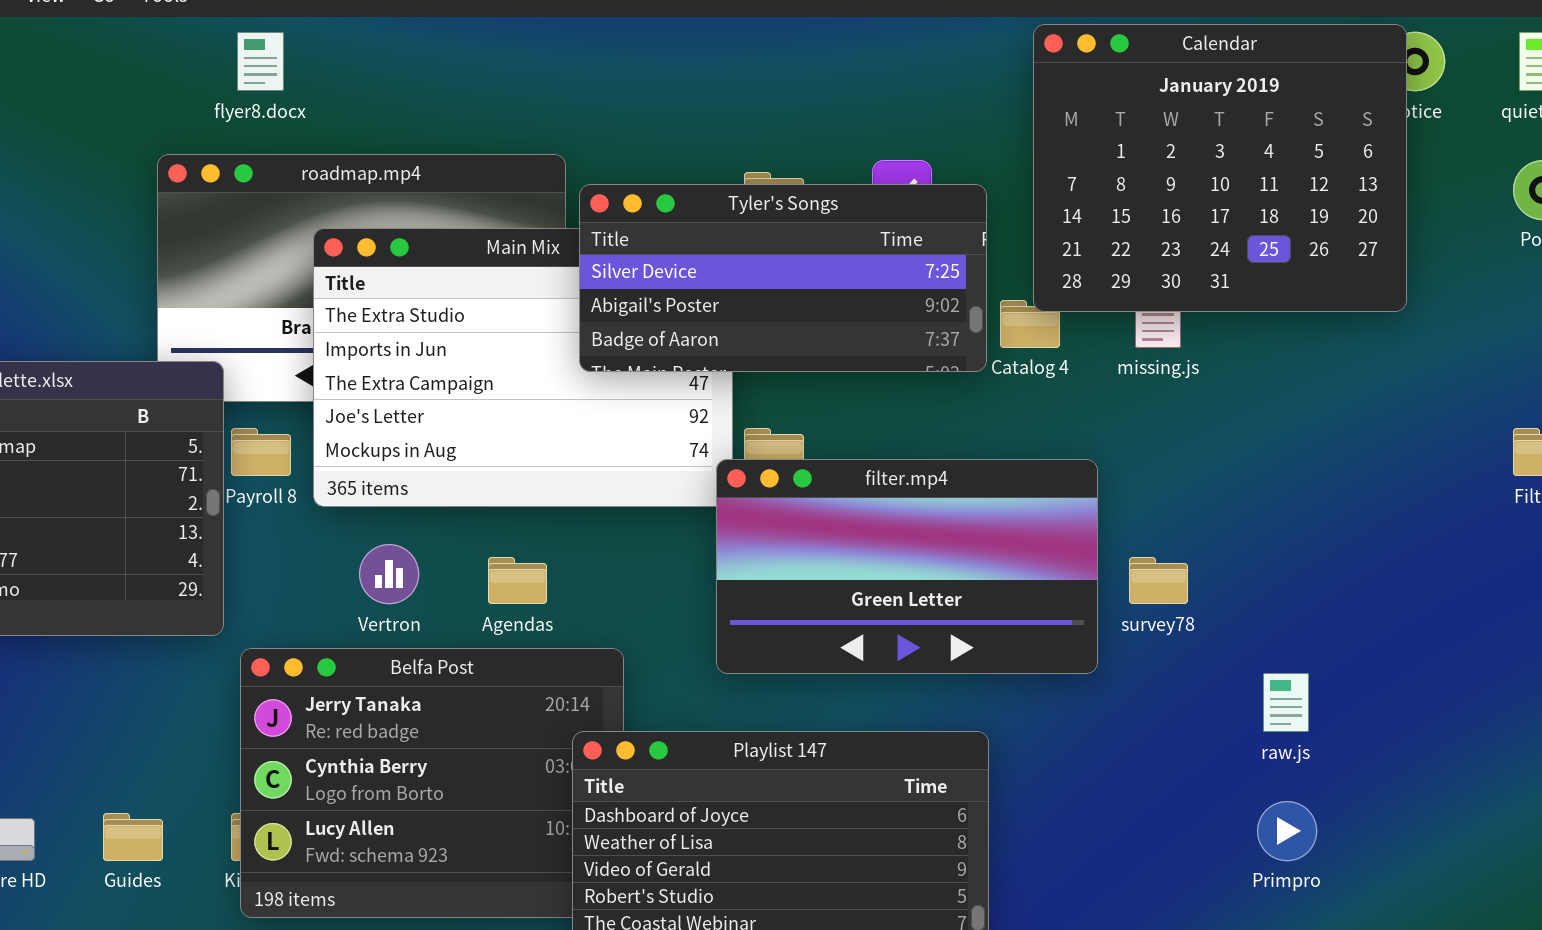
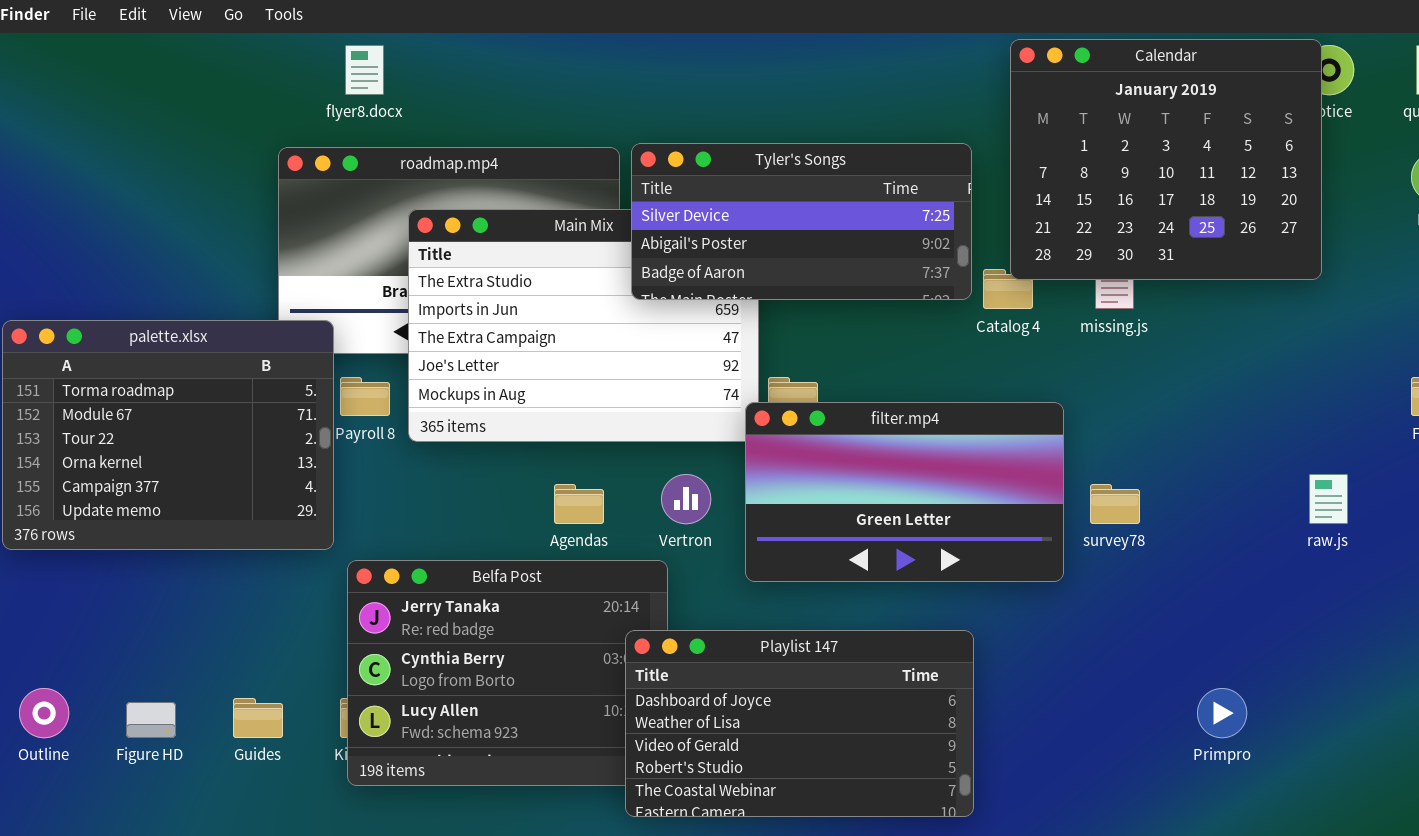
Tyler's Songs: [579,184,987,372] -> [631,143,972,300], moved
Vertron: [359,544,419,604] -> [661,474,711,524], moved
raw.js: [1263,673,1309,732] -> [1309,474,1348,524], moved

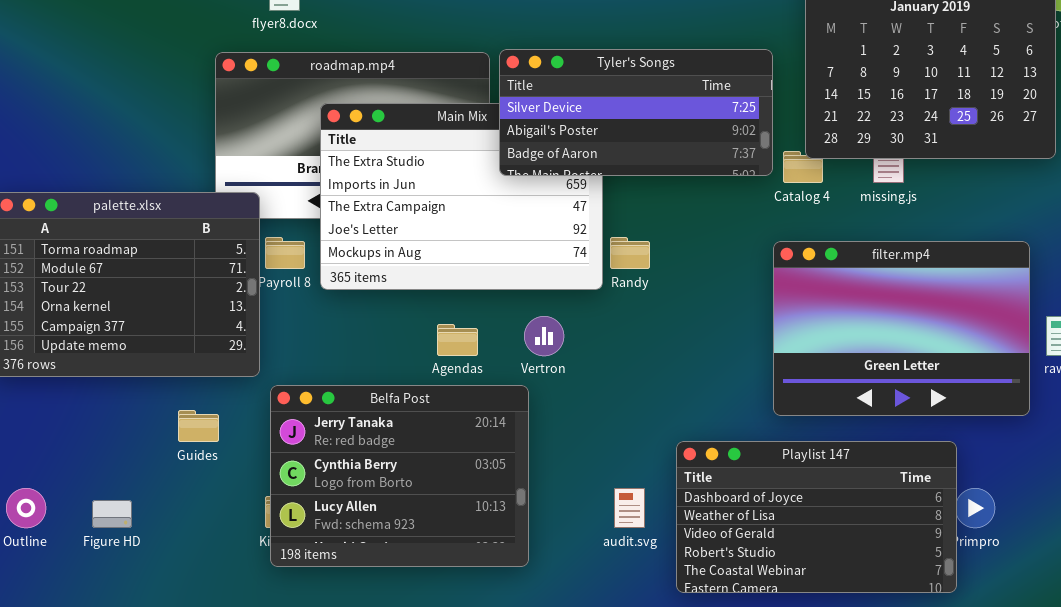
filter.mp4: [745,402,1064,582] -> [773,241,1030,416], moved, resized
Playlist 147: [625,630,974,817] -> [676,441,957,593], moved
Guides: [233,698,283,738] -> [178,410,219,442], moved

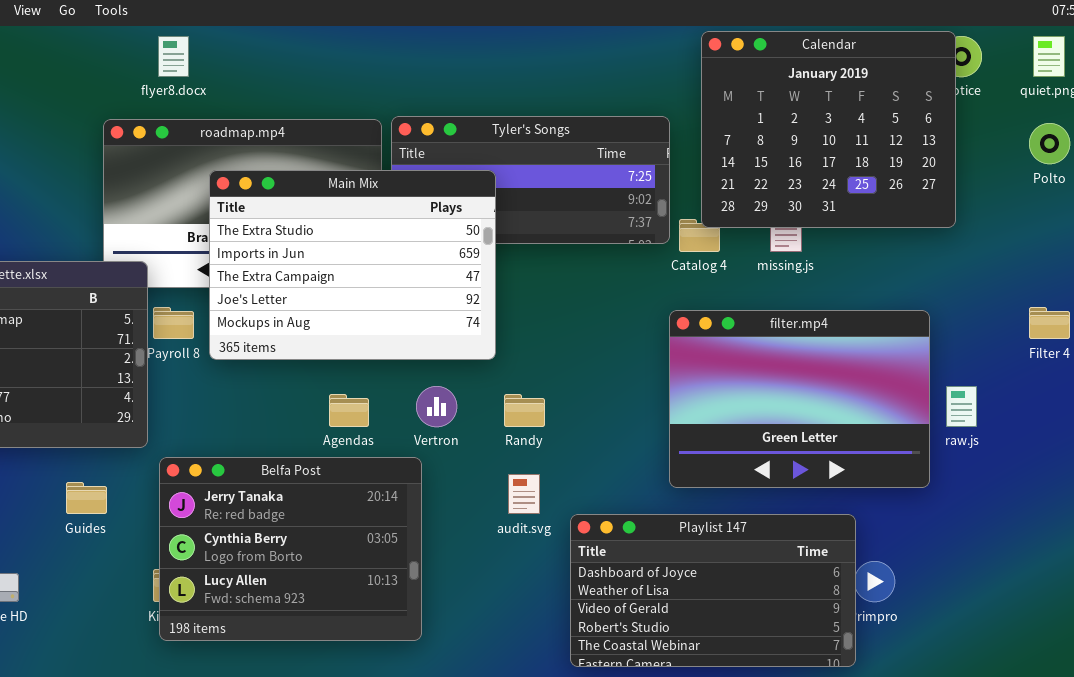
Main Mix: [320,103,603,290] -> [209,170,496,360], raised
Randy: [610,237,650,269] -> [504,394,545,427], moved
audit.svg: [614,488,645,528] -> [508,474,540,514], moved

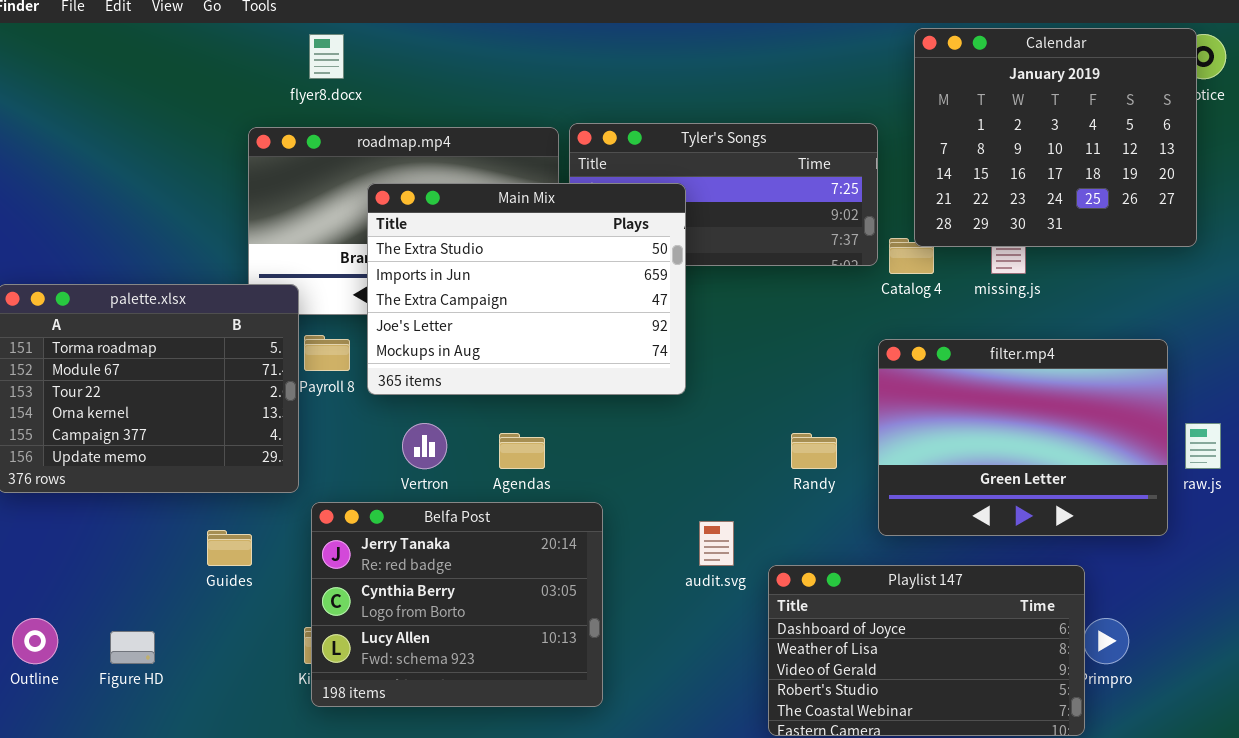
Vertron: [416,386,457,427] -> [402,423,447,469], moved
Randy: [504,394,545,427] -> [791,433,837,469], moved

